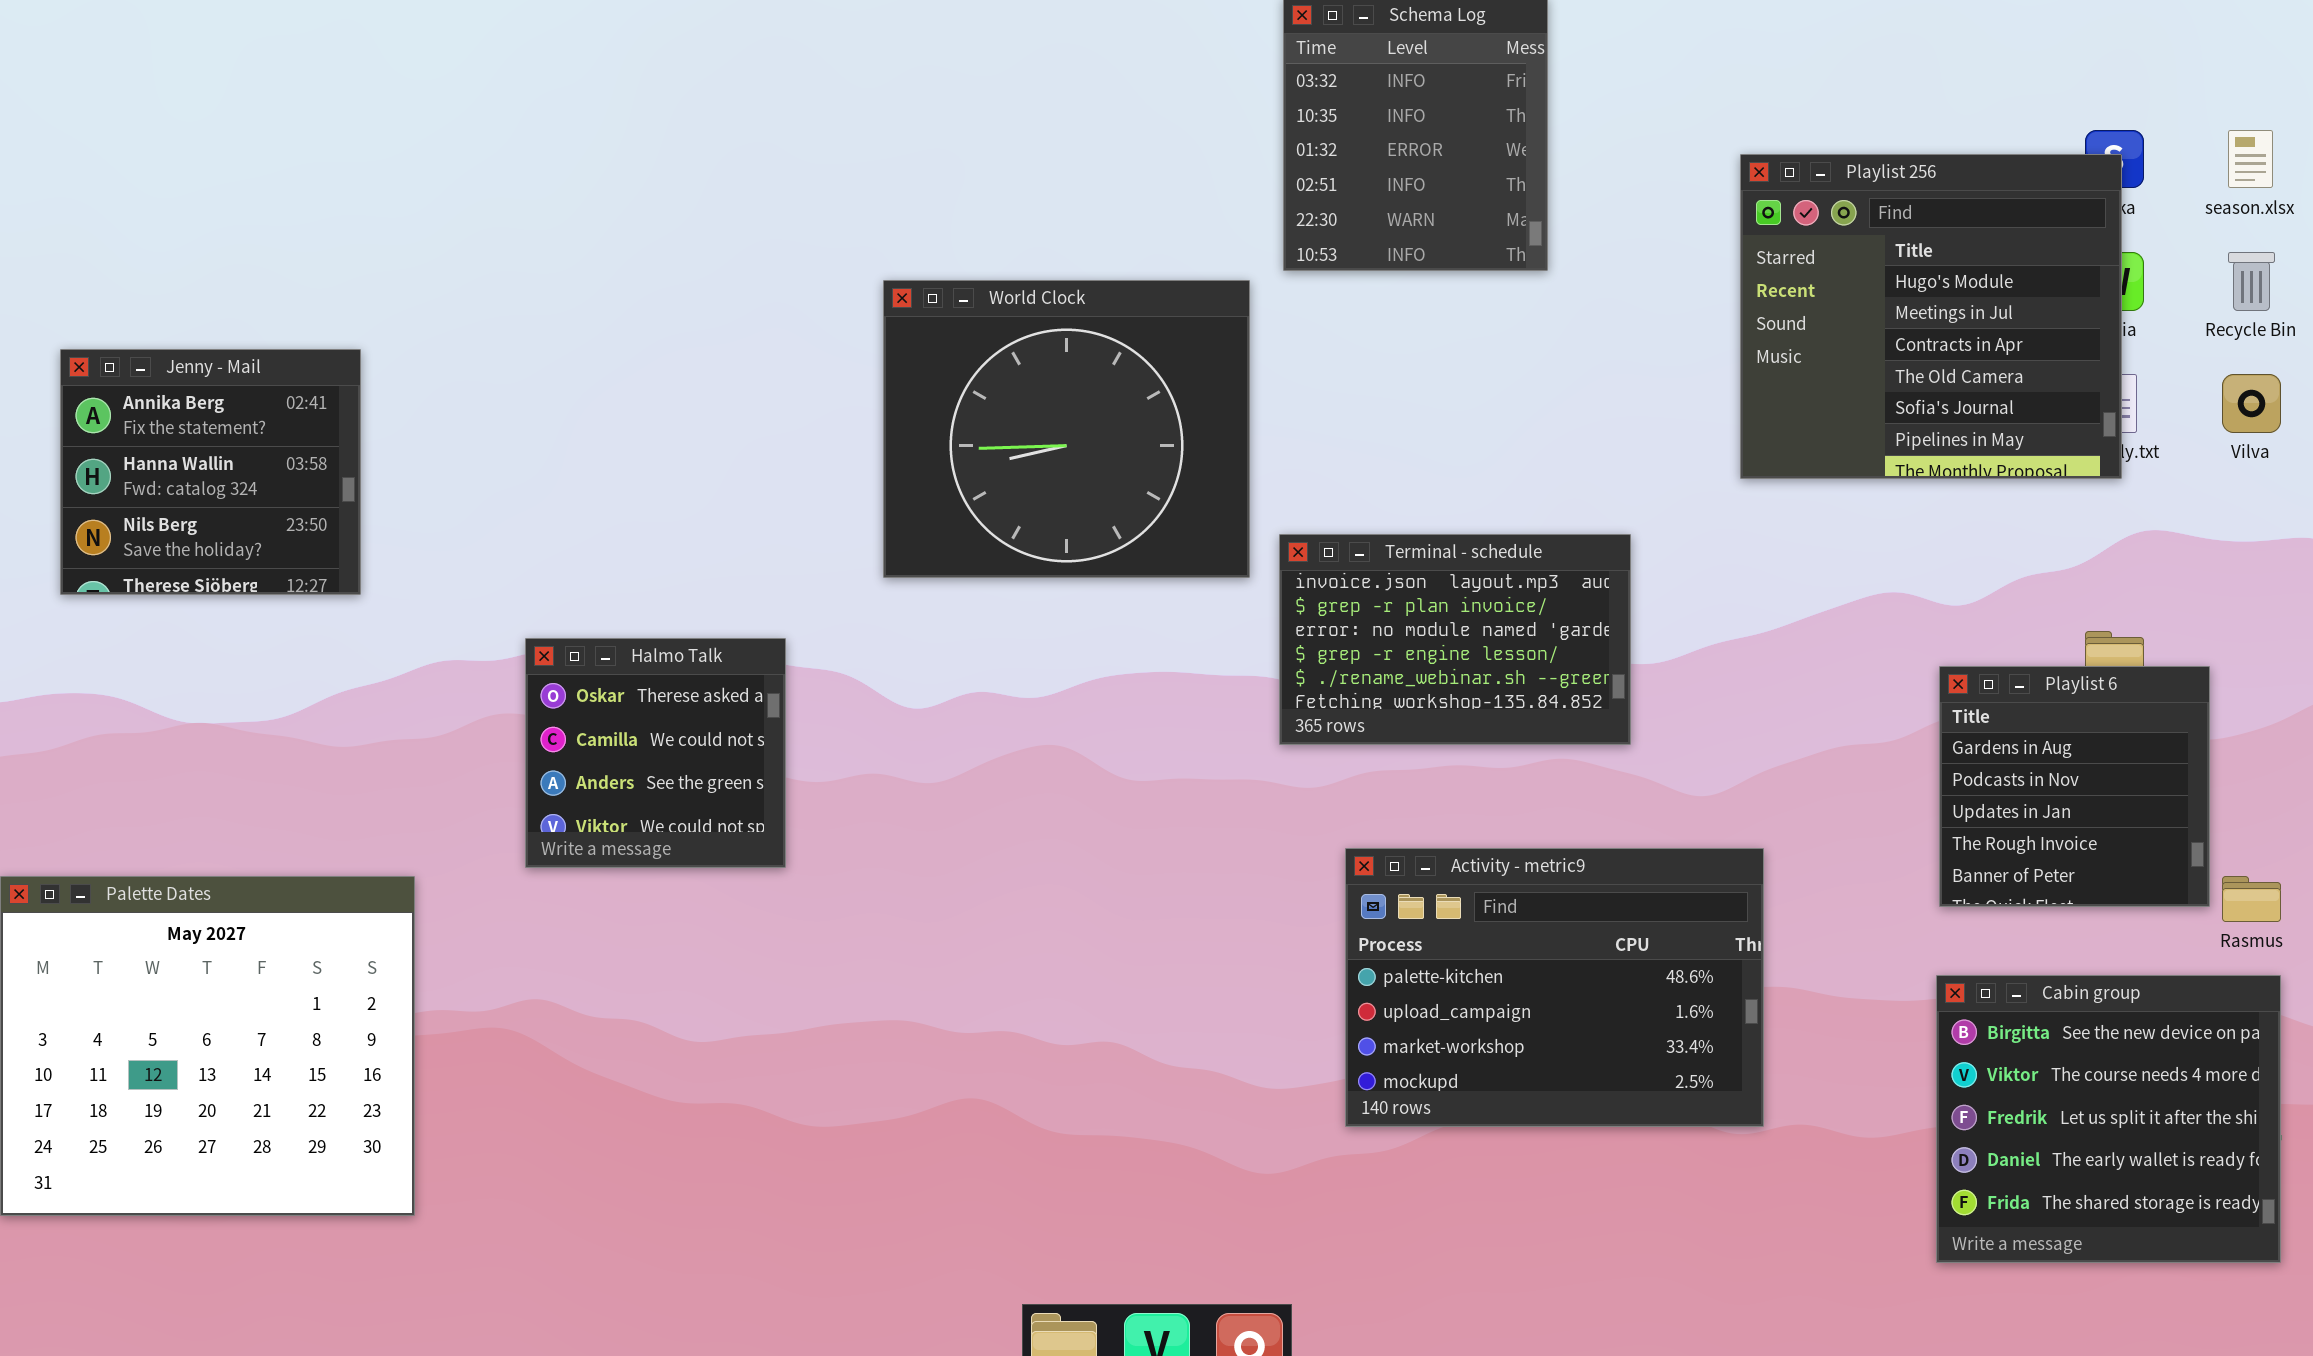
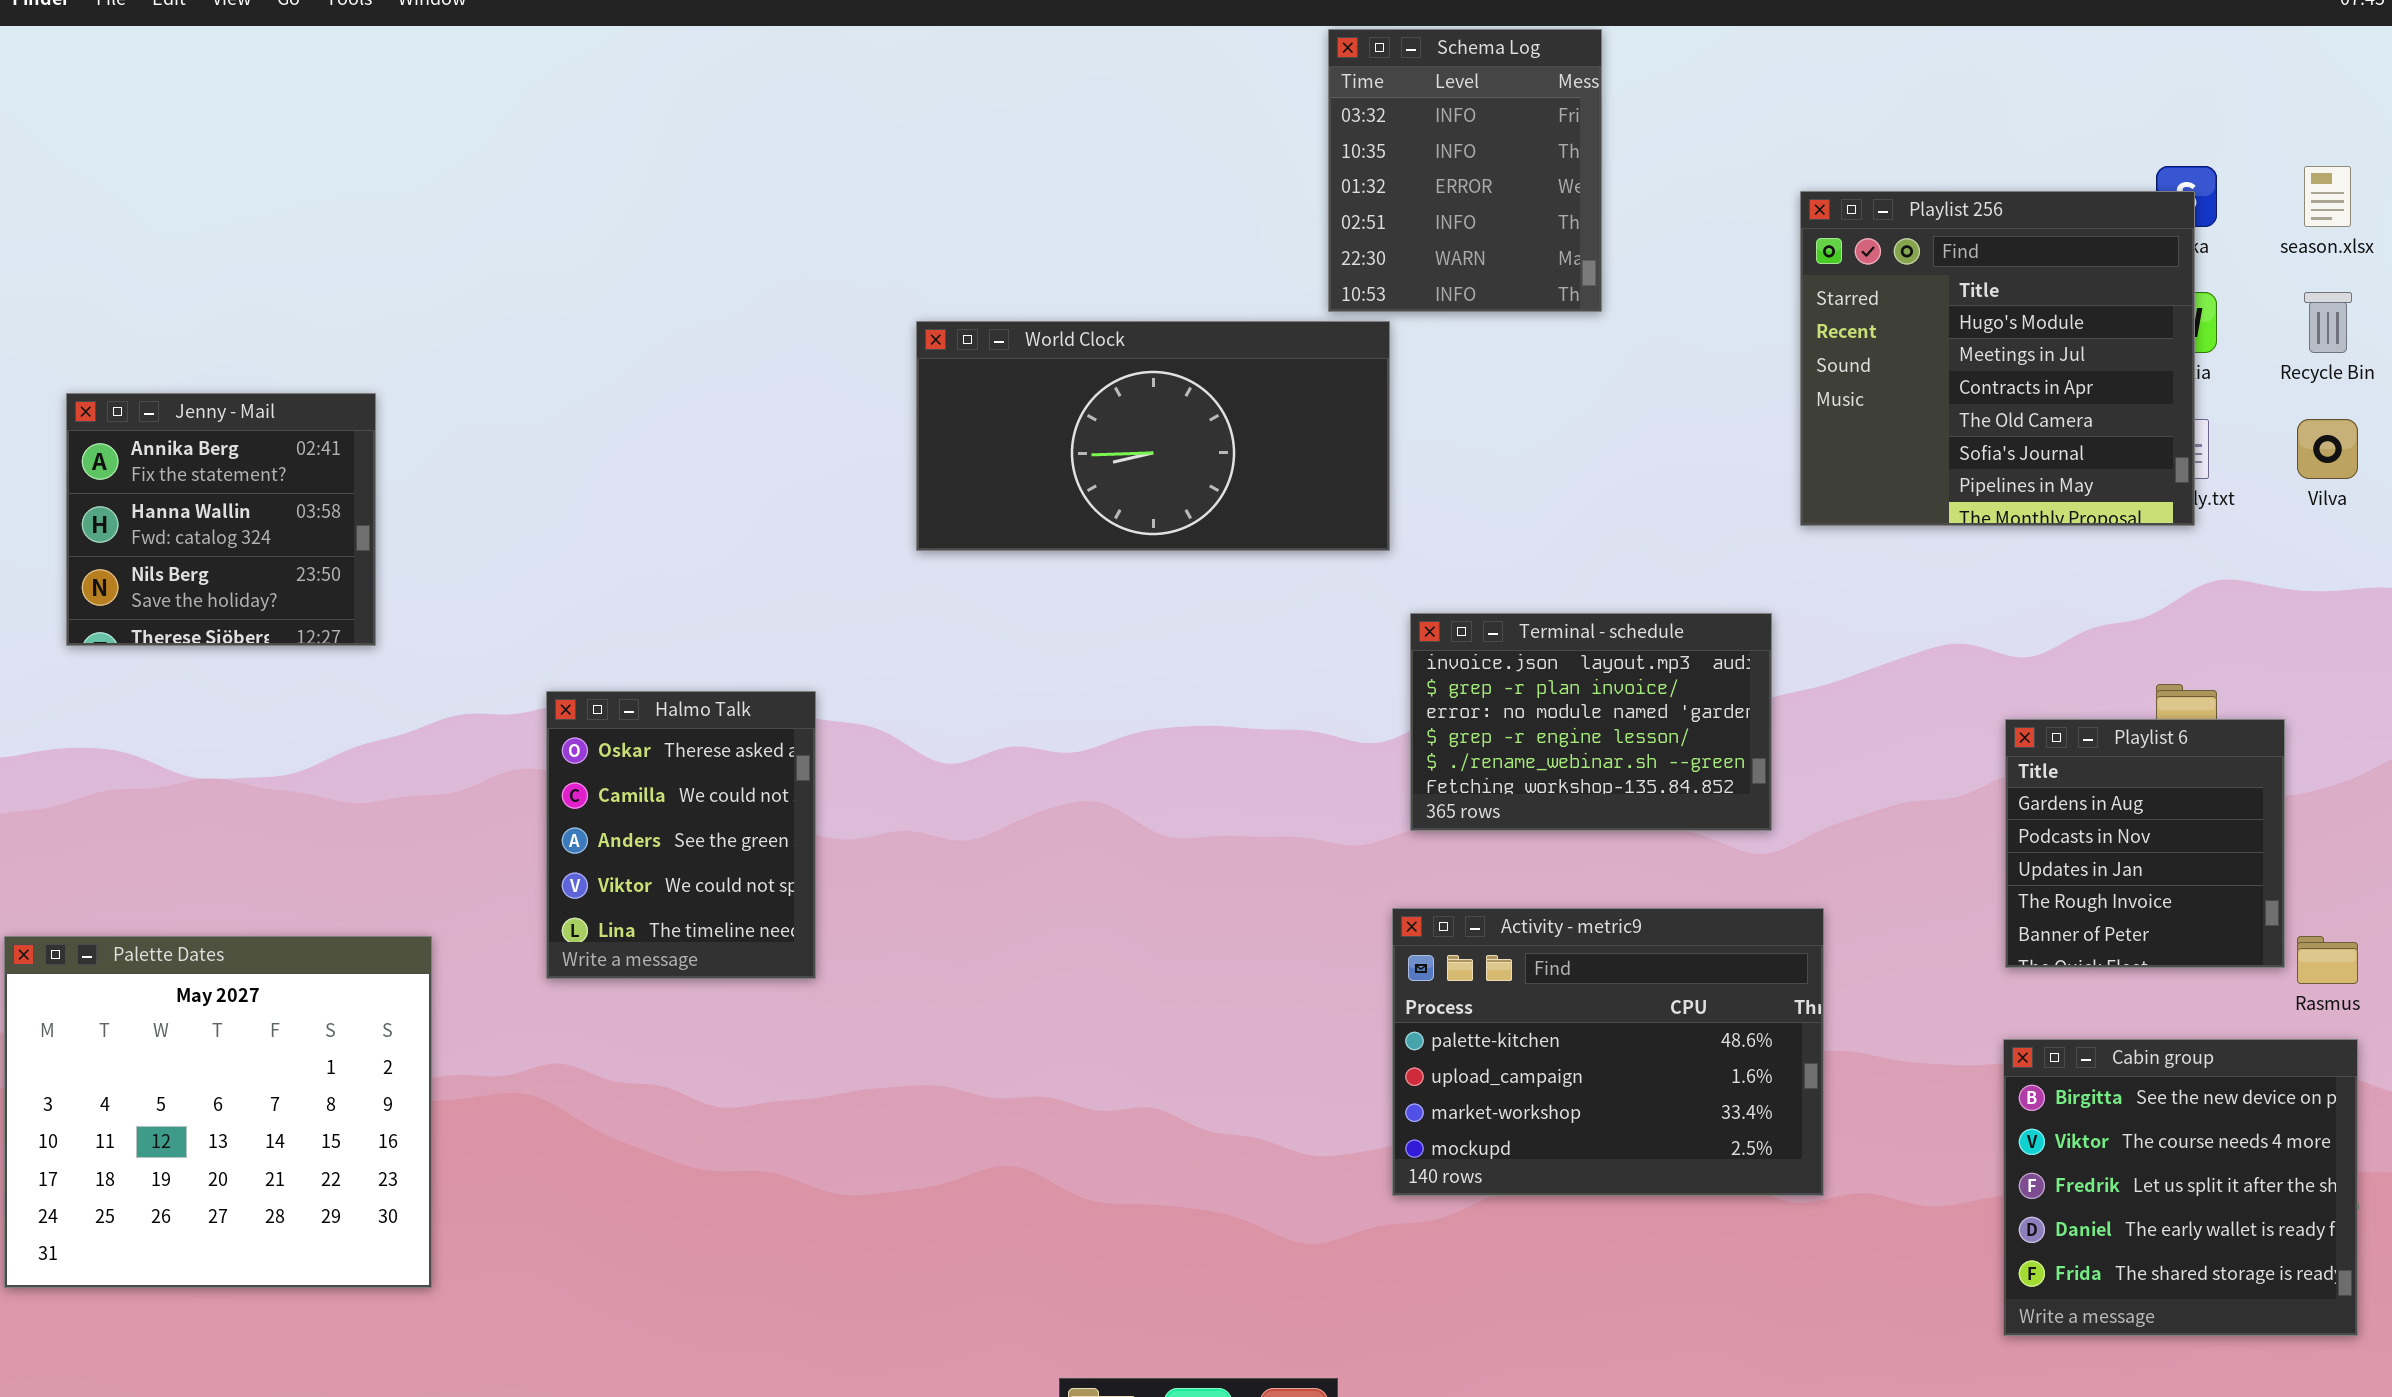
World Clock: [883,280,1250,578] -> [916,321,1390,551], resized
Terminal - schedule: [1279,534,1631,745] -> [1410,613,1772,831], moved
Halmo Talk: [525,638,786,868] -> [546,691,816,979], resized

